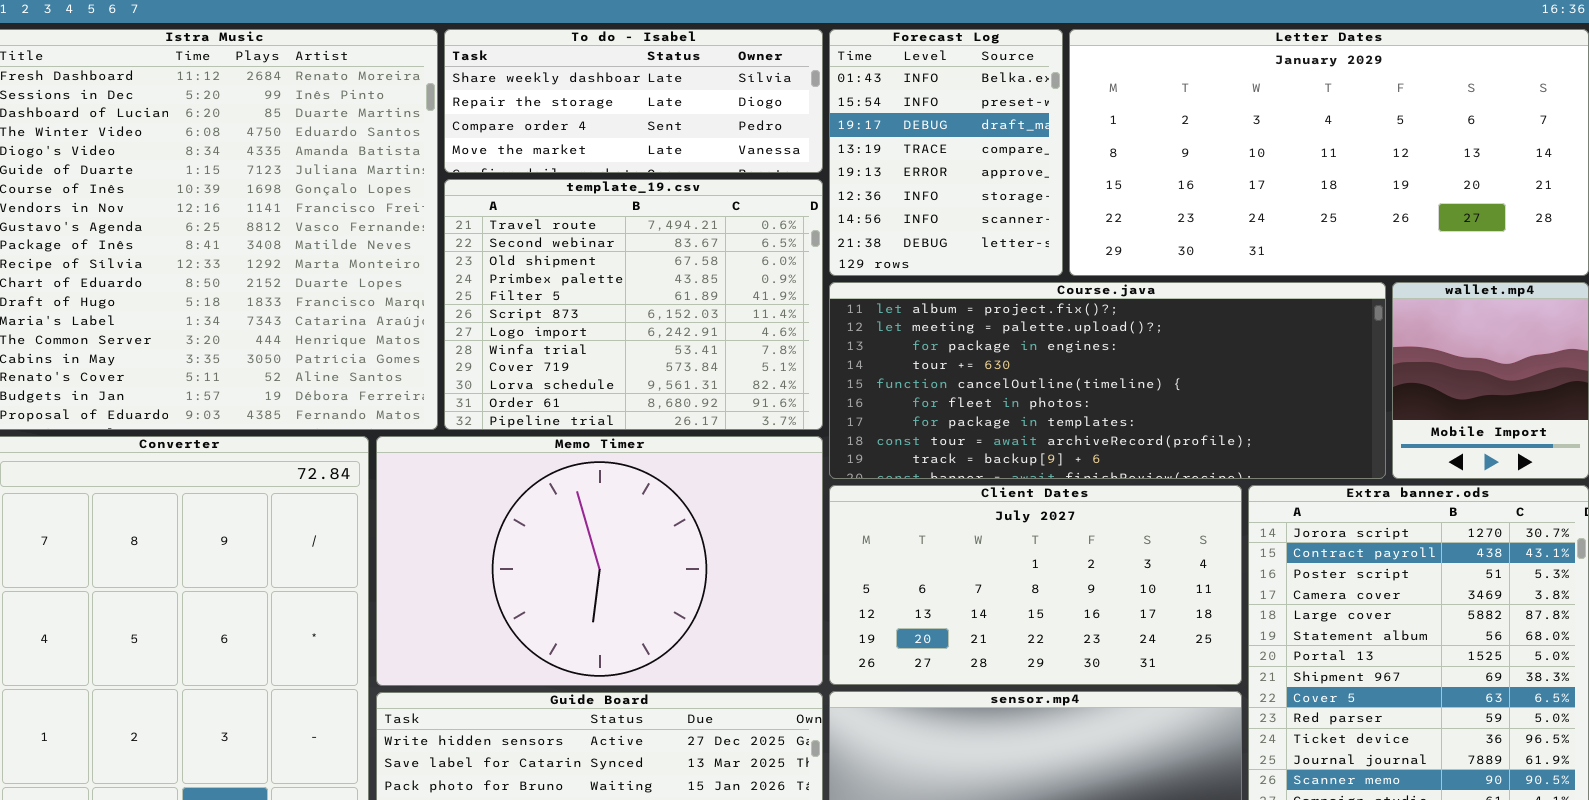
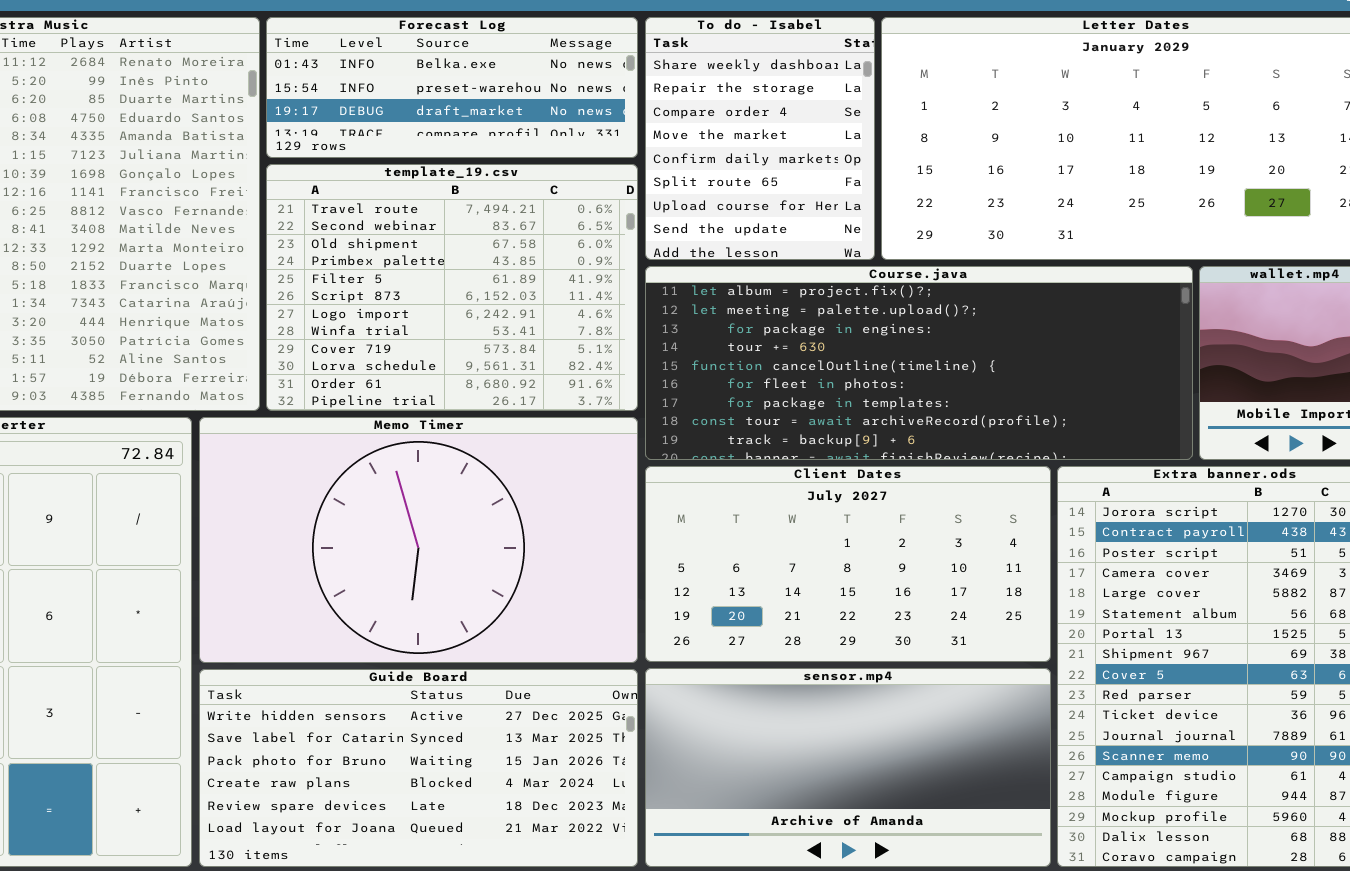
To do - Isabel: [444,29,823,173] -> [645,17,875,260], moved, resized
Forecast Log: [829,29,1063,276] -> [266,17,638,158], moved, resized

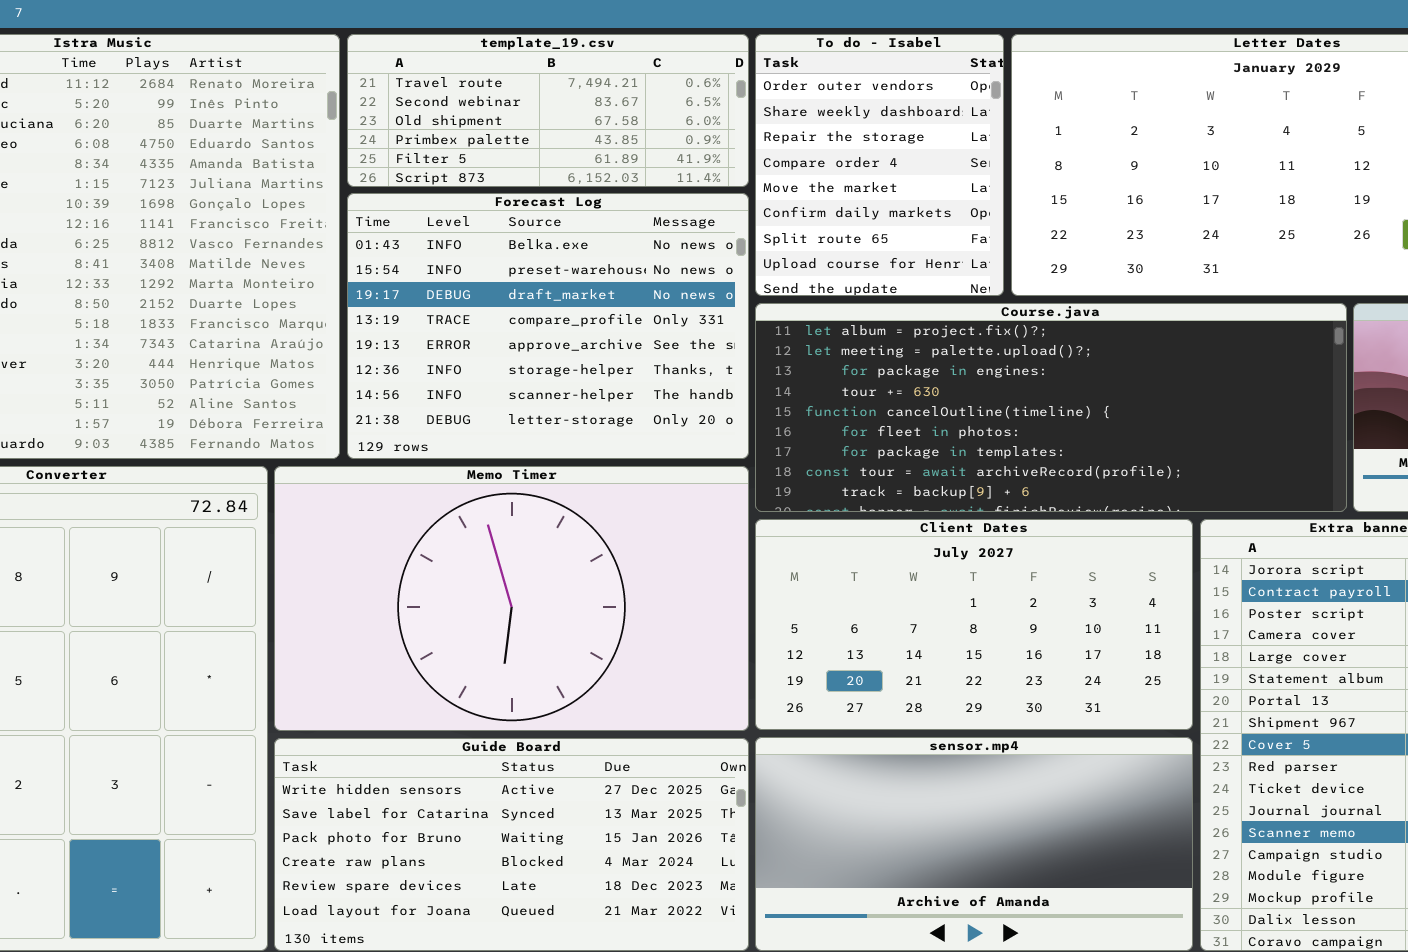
Forecast Log: [266,17,638,158] -> [347,193,749,459], moved, resized
To do - Isabel: [645,17,875,260] -> [755,34,1004,296], scrolled up 1 row
template_19.csv: [266,164,638,411] -> [347,34,749,187], moved, resized

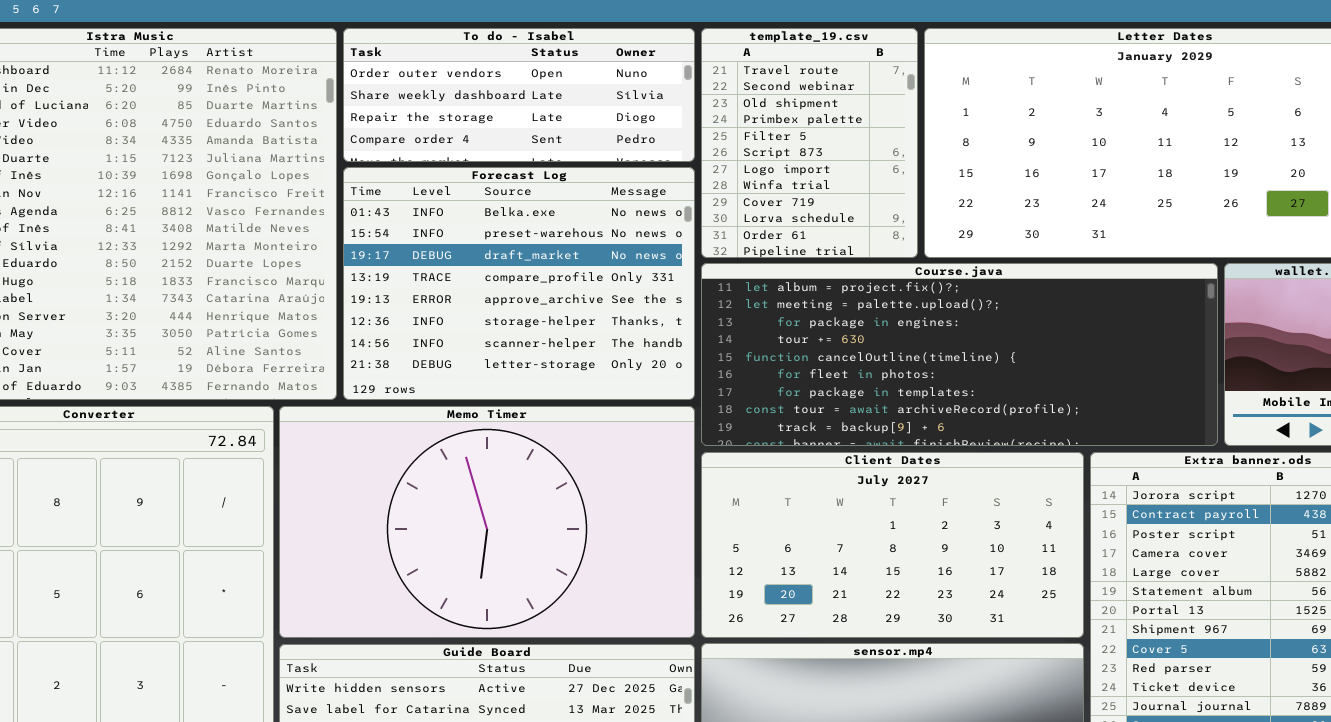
template_19.csv: [347,34,749,187] -> [701,28,918,258], moved, resized
To do - Isabel: [755,34,1004,296] -> [343,28,695,162], moved, resized

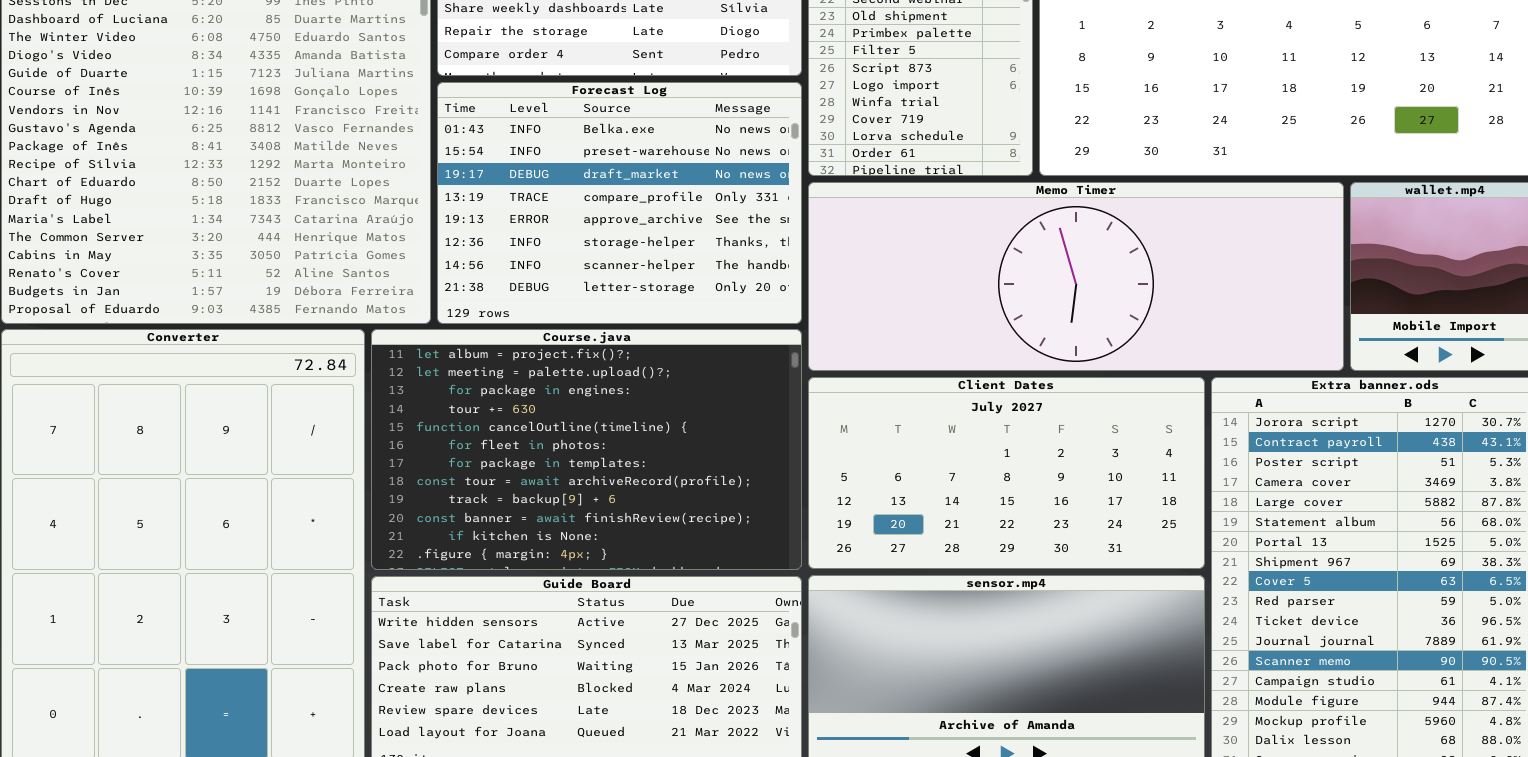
Course.java: [701,263,1218,446] -> [371,329,802,570], moved, resized
Memo Timer: [279,406,695,638] -> [808,182,1344,371], moved, resized

